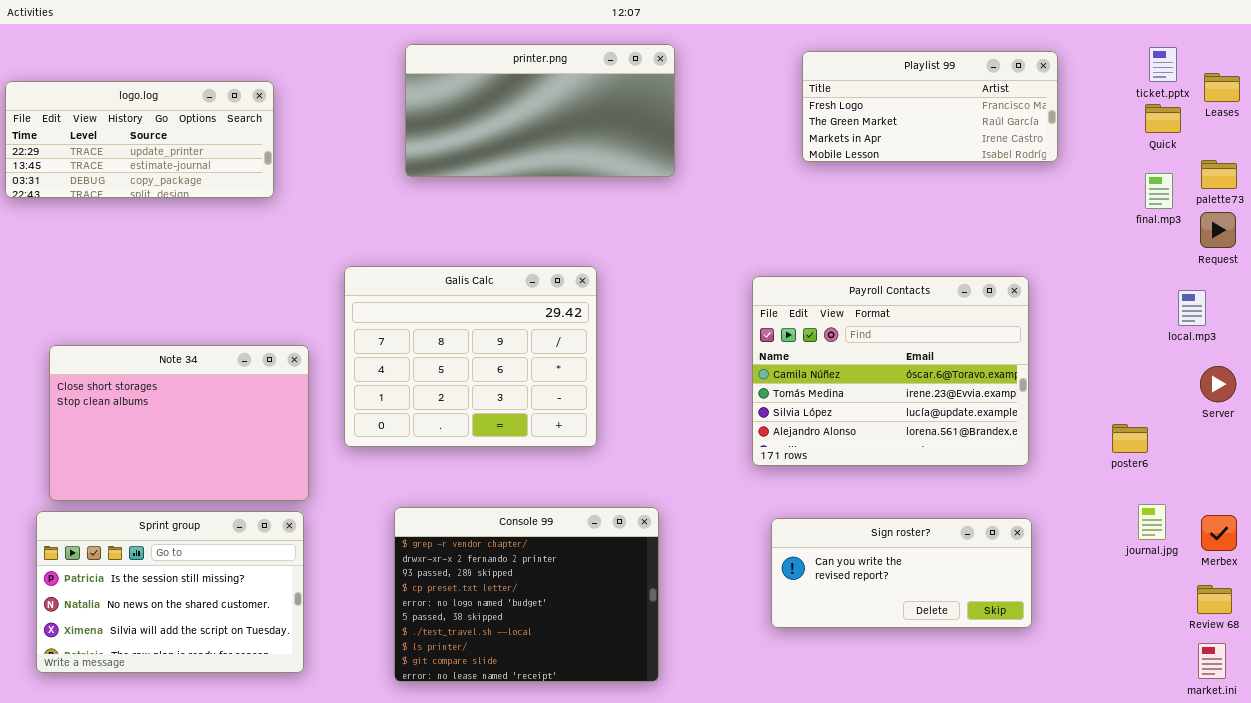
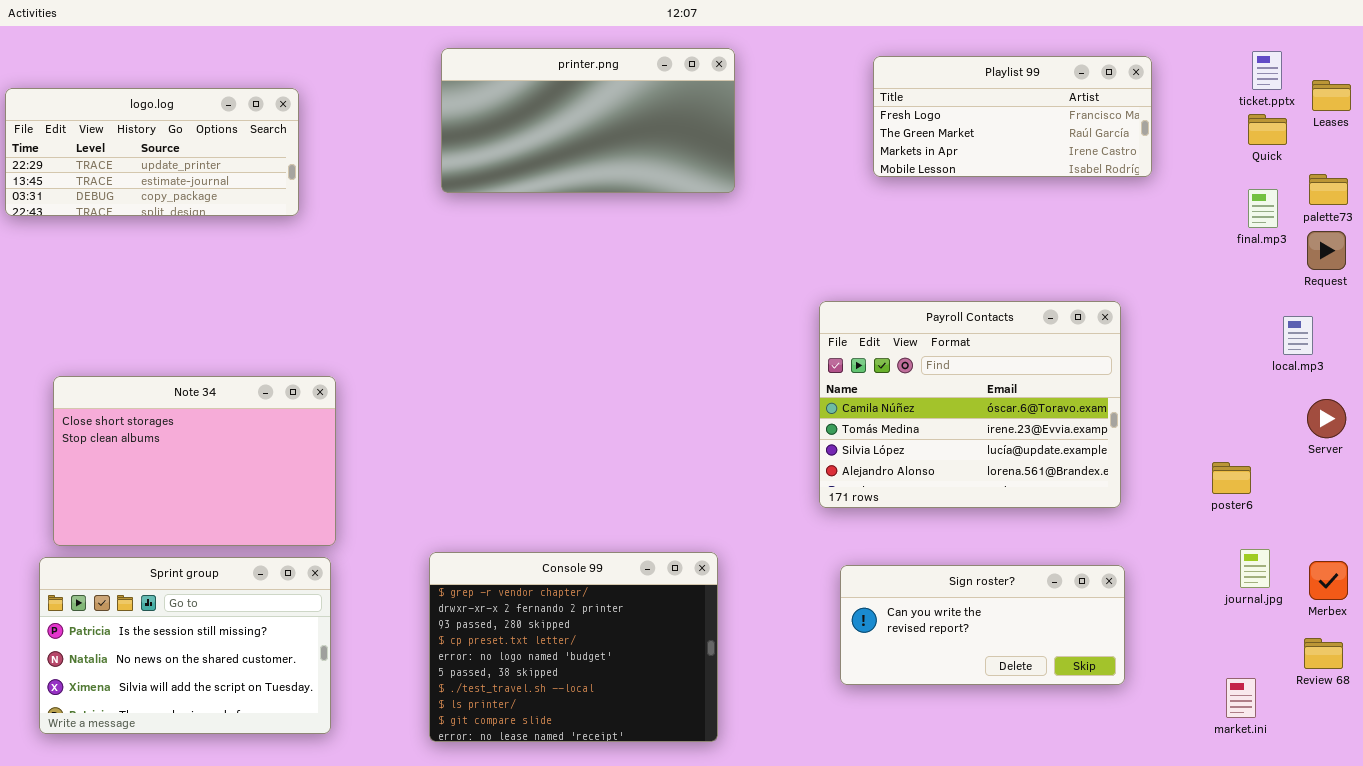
Galis Calc: [344,266,597,447] -> none, closed
market.ini: [1198,643,1226,679] -> [1226,678,1256,718], moved

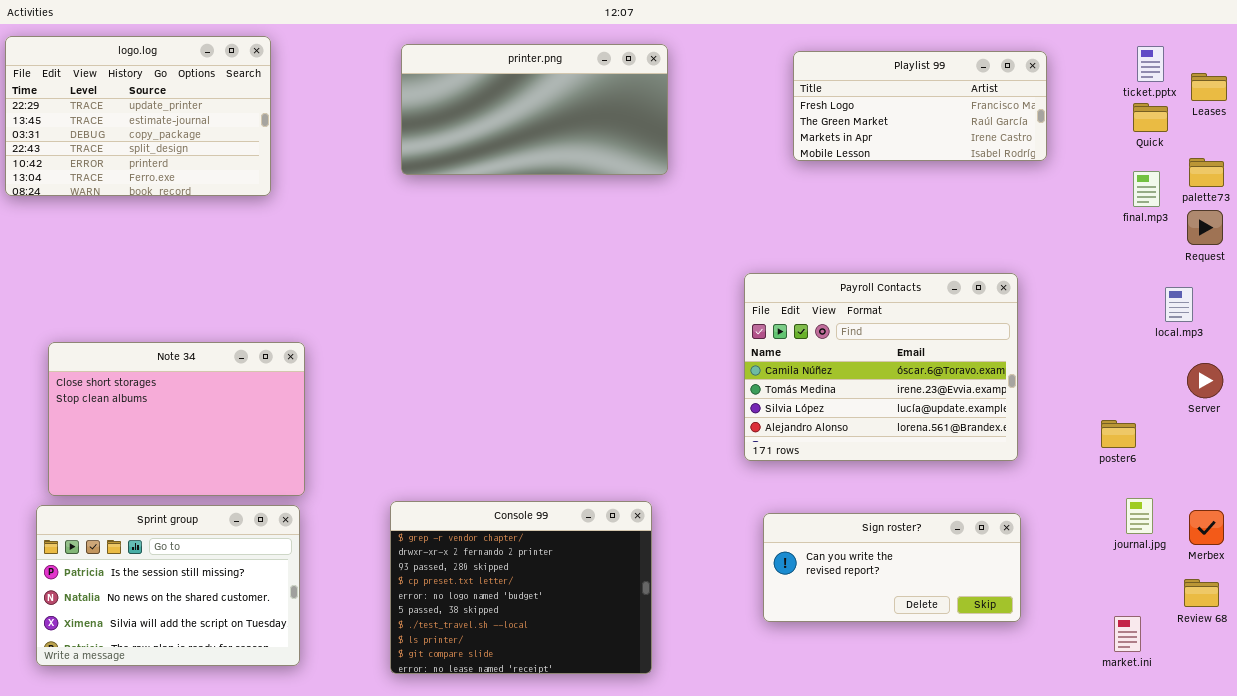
logo.log: [5,88,299,216] -> [5,36,271,196], resized

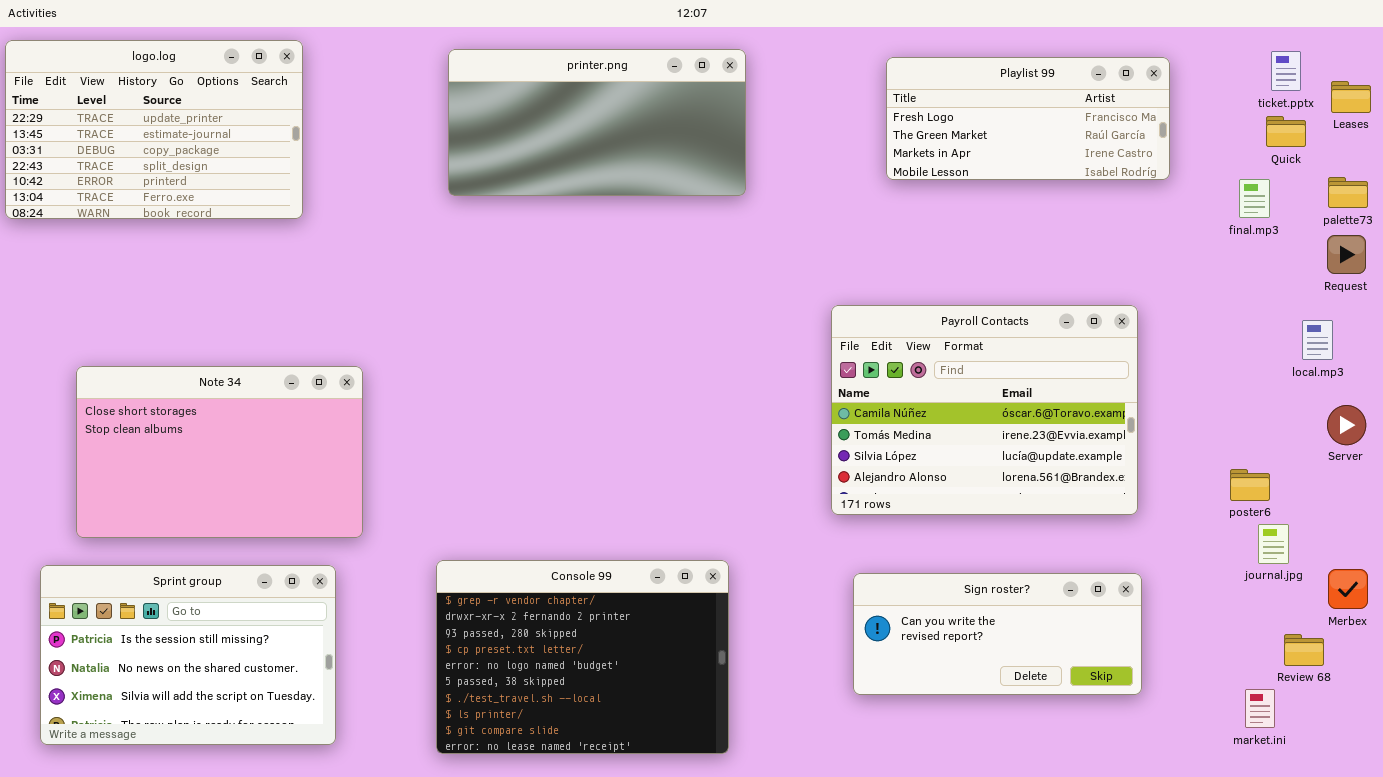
final.mp3: [1133,171,1160,207] -> [1239,179,1270,218], moved
Note 34: [48,342,305,496] -> [76,366,363,538], moved
journal.jpg: [1126,498,1153,534] -> [1258,524,1289,564], moved
Review 68: [1184,579,1219,607] -> [1284,634,1324,666], moved

